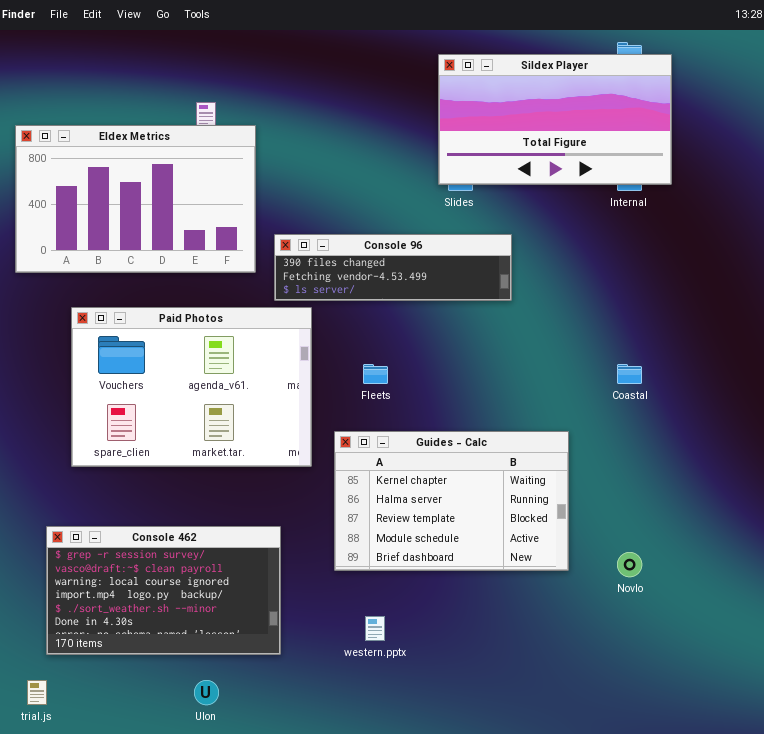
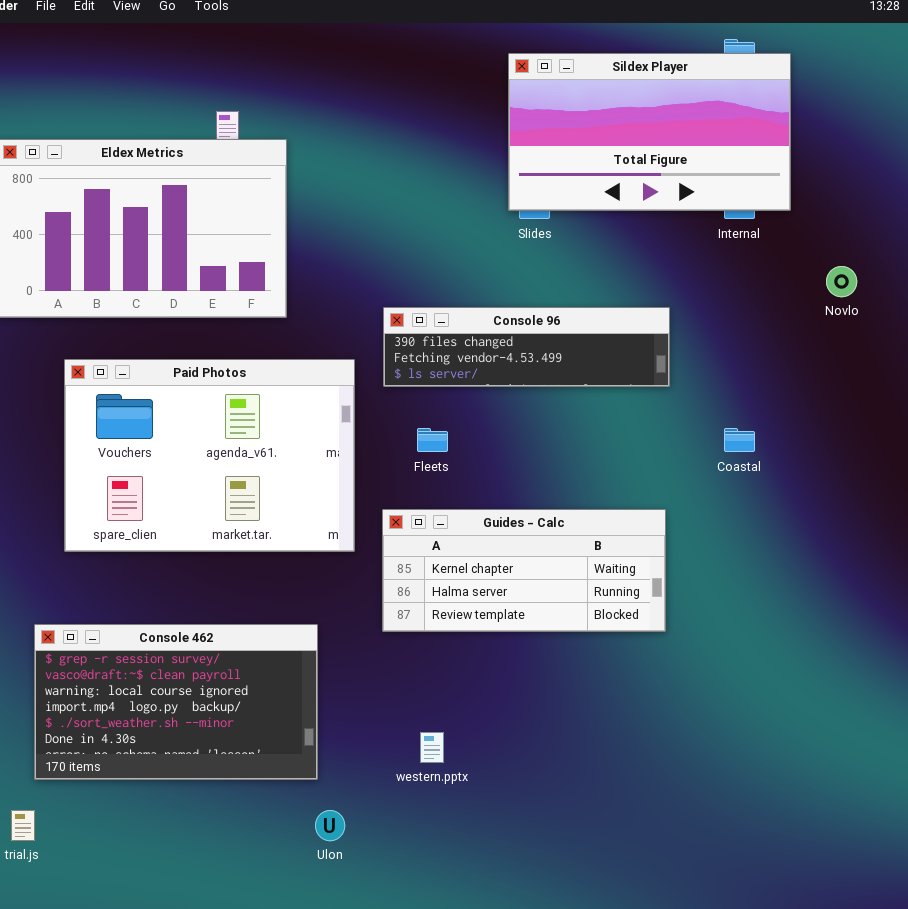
Console 96: [274,234,512,301] -> [383,307,670,387], moved
Guides - Calc: [334,431,569,571] -> [382,509,666,632], resized
Novlo: [617,552,642,577] -> [826,266,857,297], moved
Ulon: [194,680,219,705] -> [315,810,345,841], moved

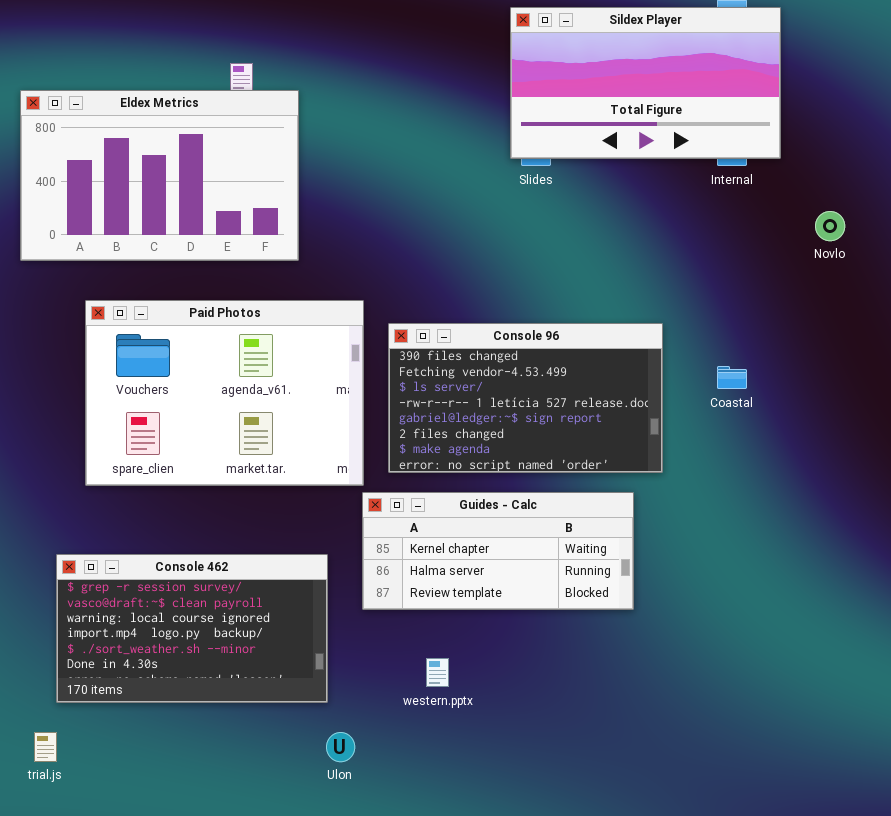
Console 96: [383,307,670,387] -> [388,323,663,473], moved, resized
Guides - Calc: [382,509,666,632] -> [362,492,634,610], moved

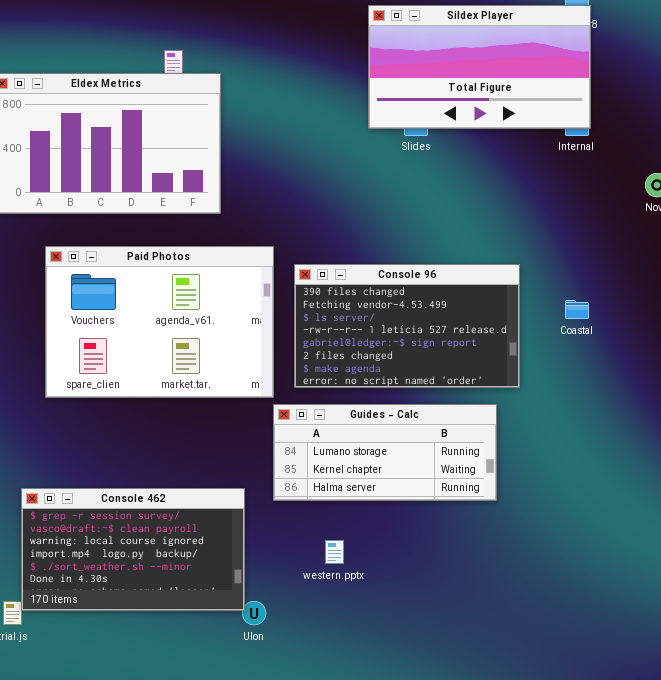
Sildex Player: [510,7,781,159] -> [368,5,591,129], moved
Guides - Calc: [362,492,634,610] -> [273,404,497,501], scrolled up 1 row
Console 462: [56,554,328,703] -> [21,488,245,611], moved

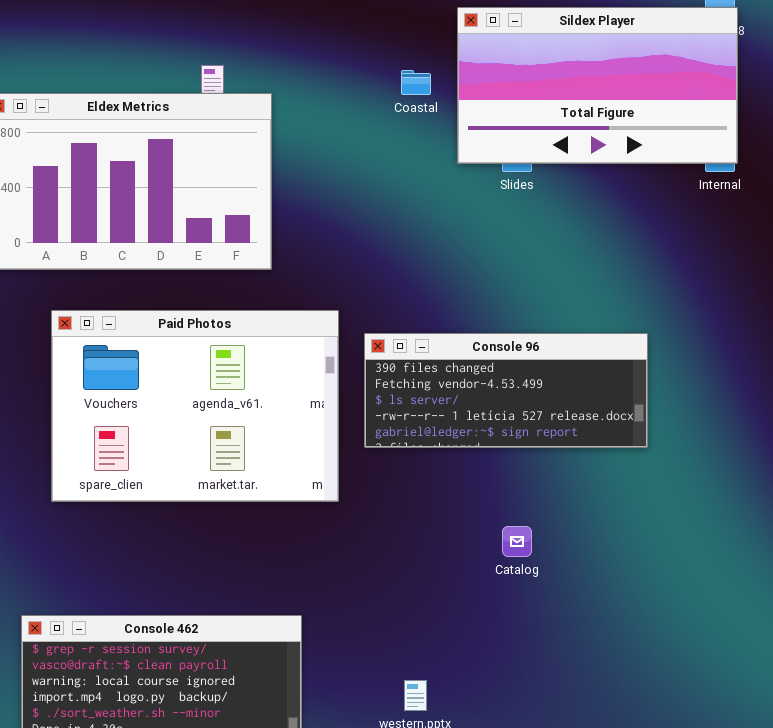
Console 96: [294,264,520,388] -> [364,333,648,448], resized
Coastal: [565,300,589,319] -> [401,70,431,95], moved
Guides - Calc: [273,404,497,501] -> none, closed

